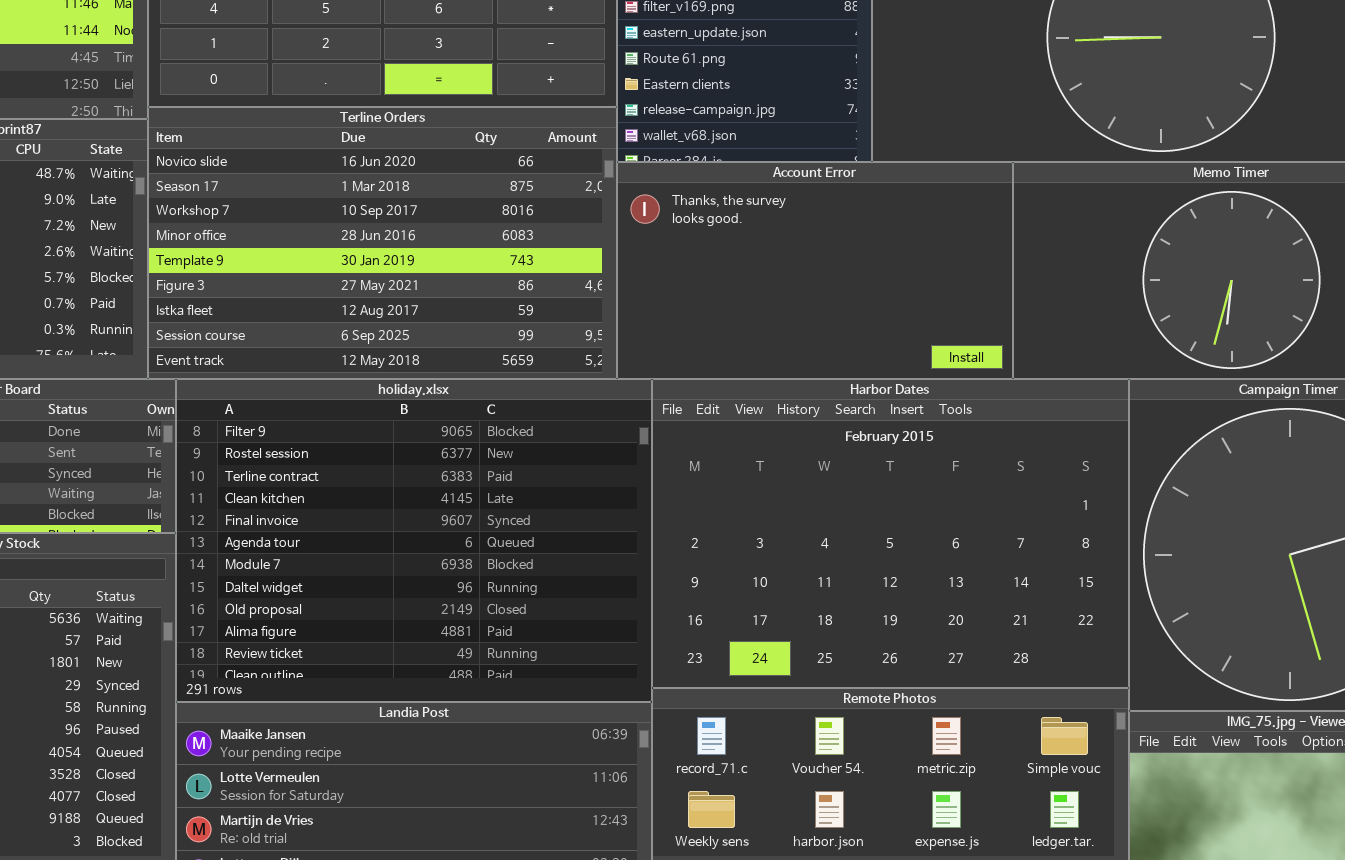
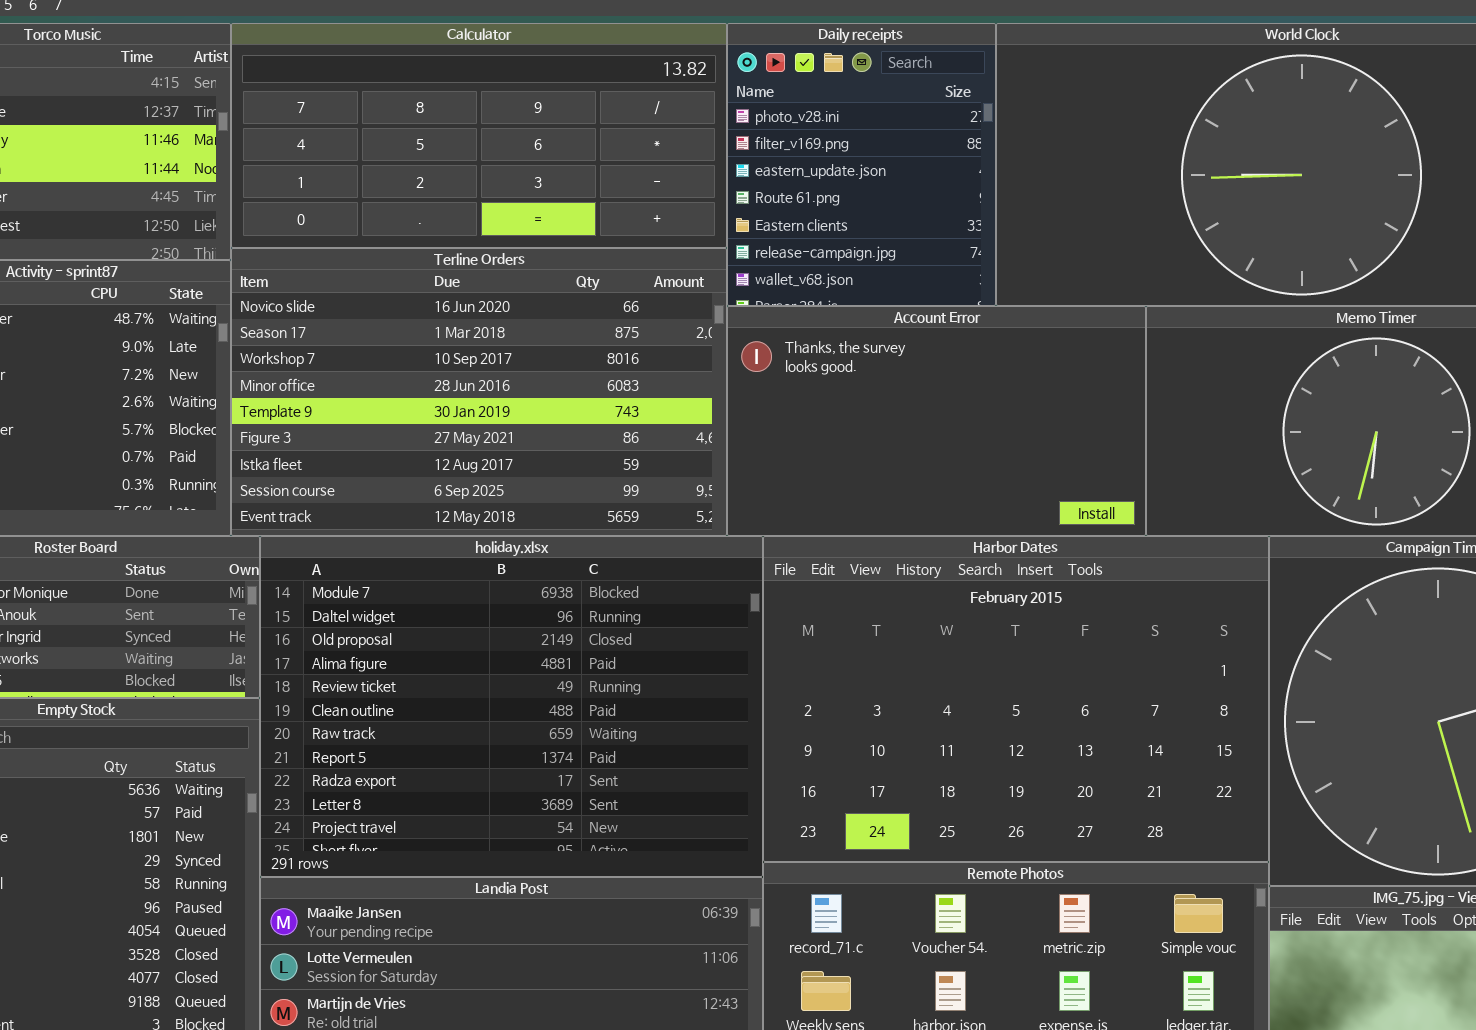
holiday.xlsx: [176,379,652,702] -> [260,536,763,877], scrolled down 6 rows

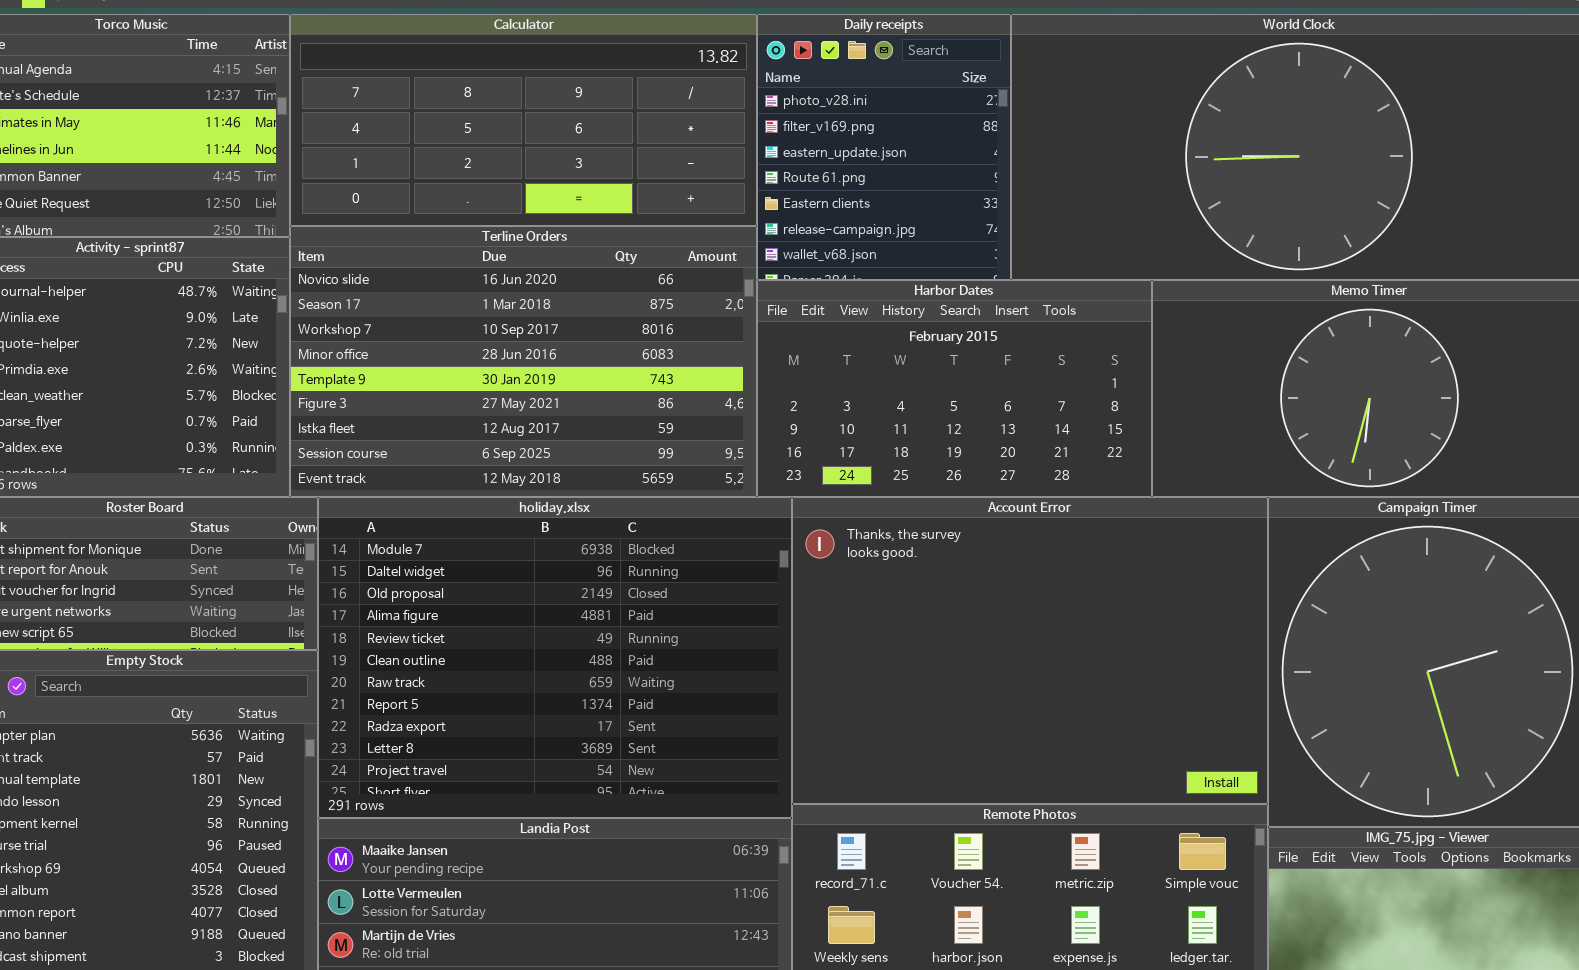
Account Error: [727,306,1146,536] -> [792,497,1268,804], moved, resized
Harbor Dates: [763,536,1269,862] -> [757,280,1152,497], moved, resized

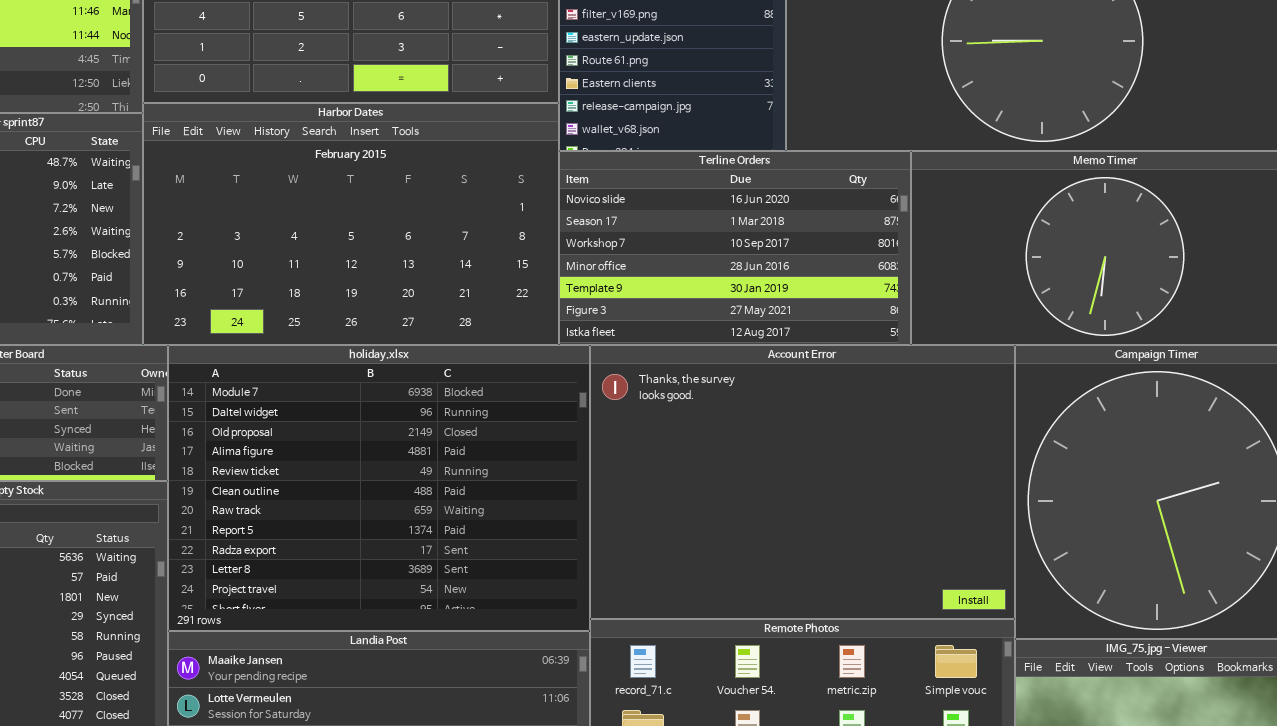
Terline Orders: [290,226,757,497] -> [559,151,911,345], moved, resized
Harbor Dates: [757,280,1152,497] -> [143,103,559,345], moved, resized

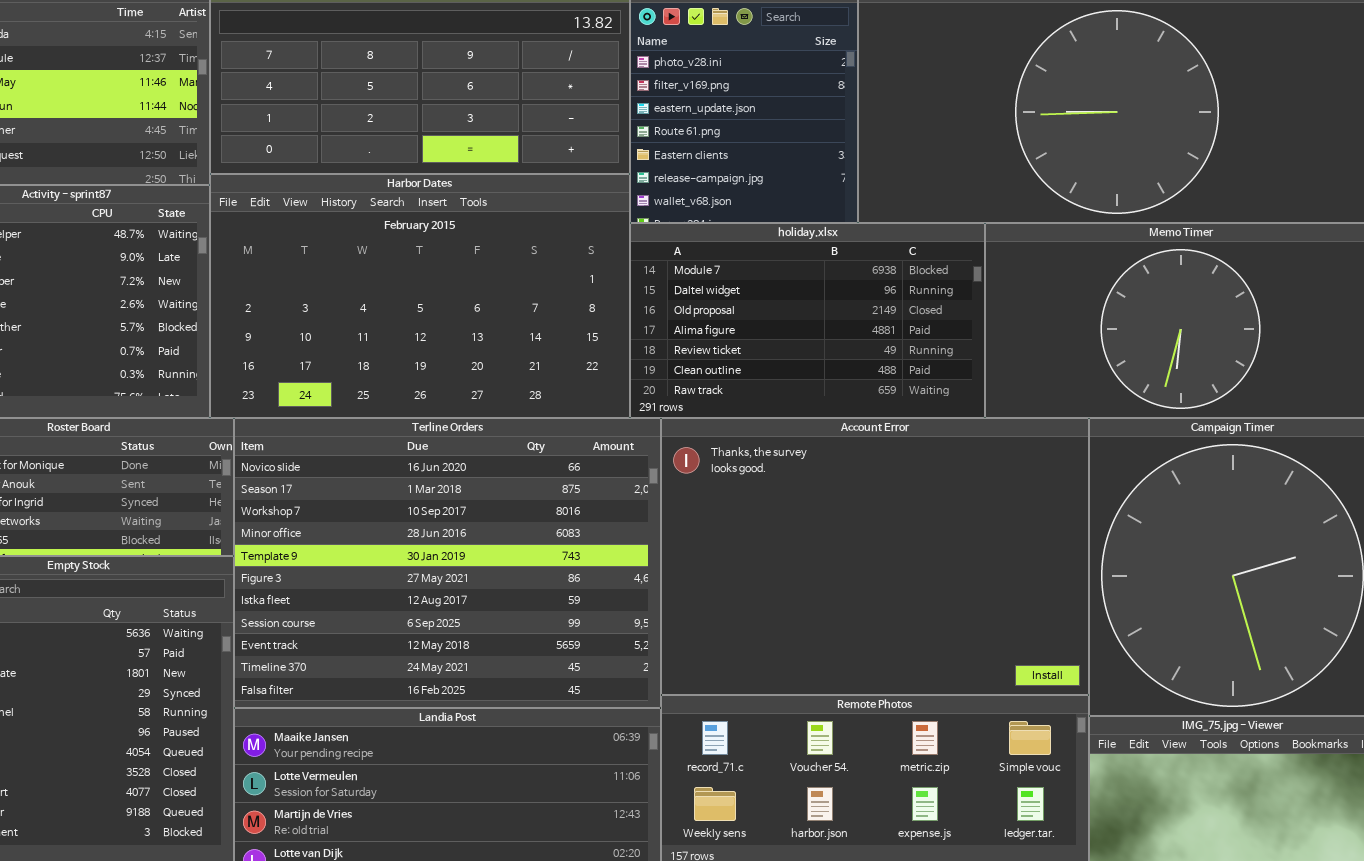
Terline Orders: [559,151,911,345] -> [234,418,661,708], moved, resized
holiday.xlsx: [168,345,590,631] -> [630,223,985,418], moved, resized

